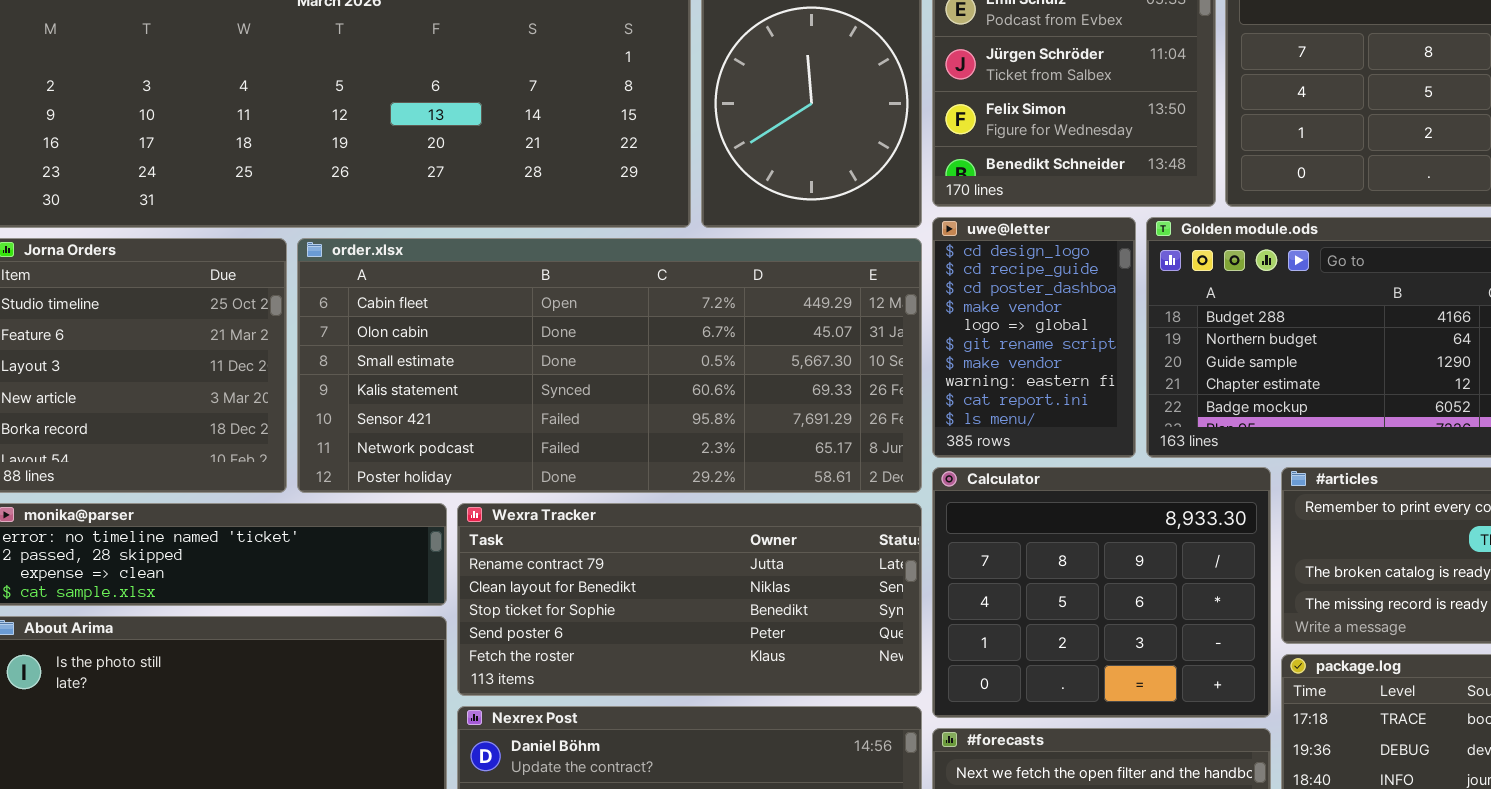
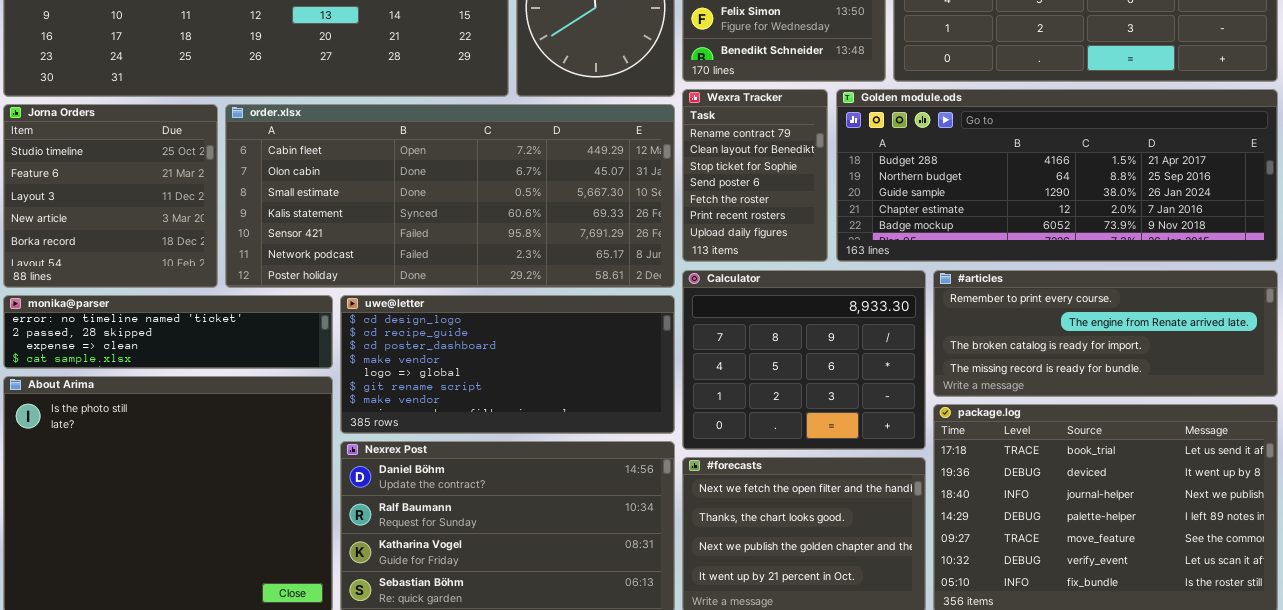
uwe@letter: [932,217,1136,458] -> [340,295,675,434], moved, resized
Wexra Tracker: [457,503,922,696] -> [682,89,828,262], moved, resized

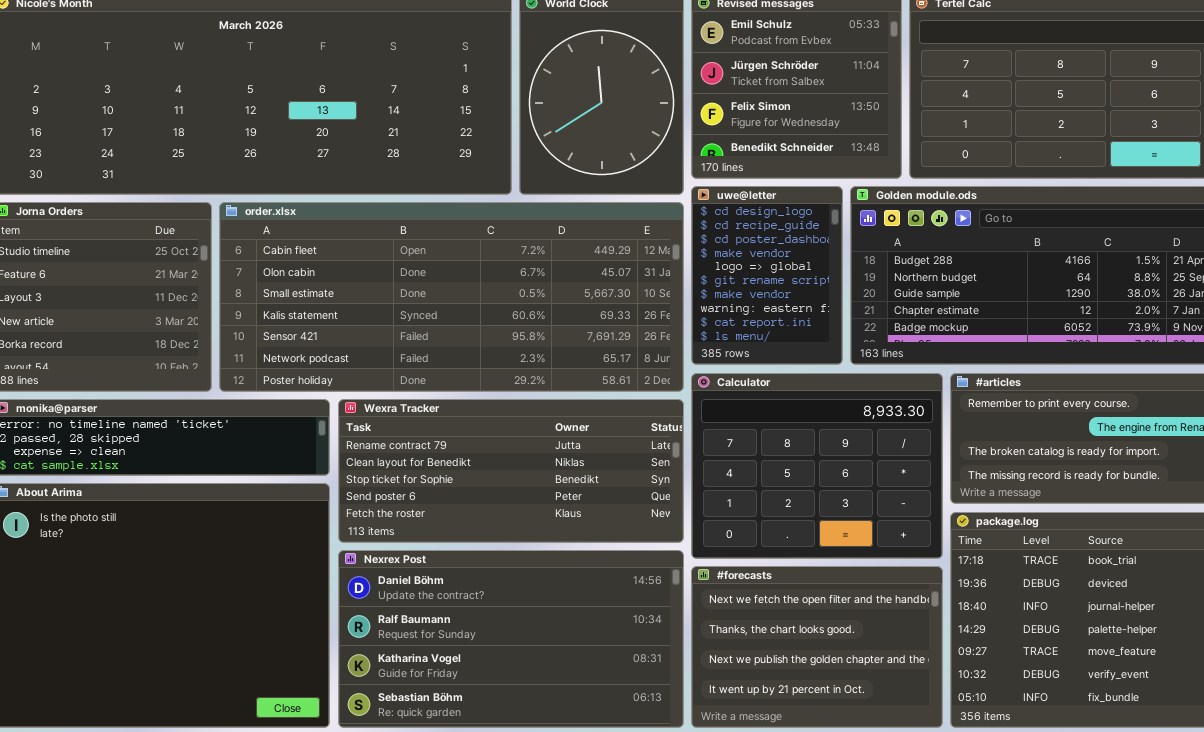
Wexra Tracker: [682,89,828,262] -> [338,399,684,543], moved, resized
uwe@letter: [340,295,675,434] -> [691,186,843,365], moved, resized

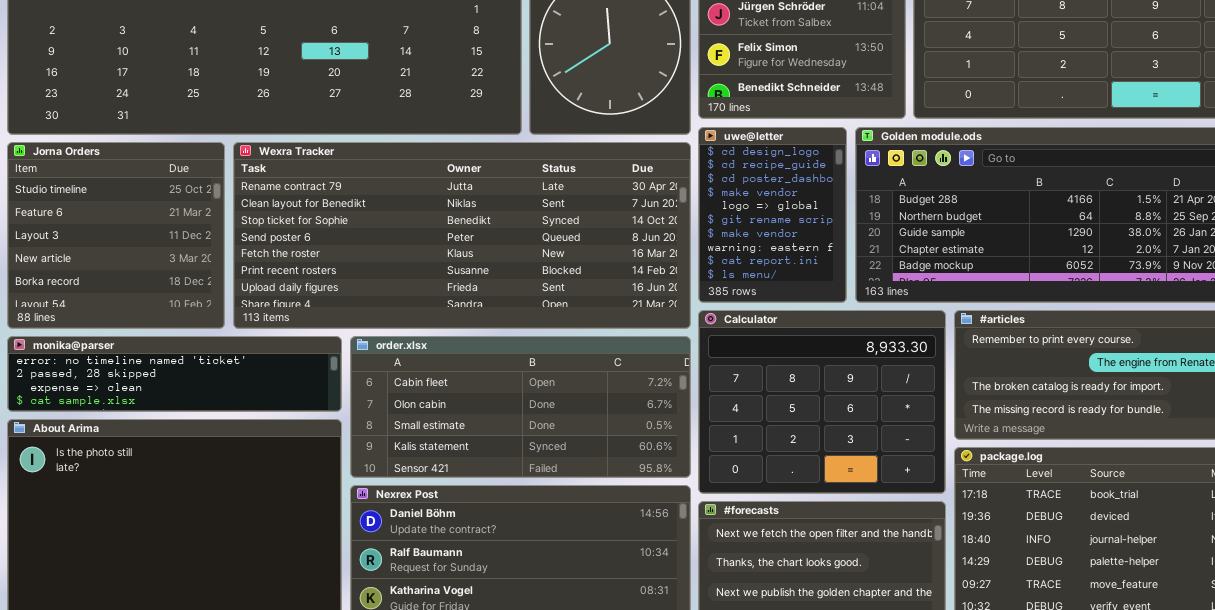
order.xlsx: [219,202,684,392] -> [350,336,691,478], moved, resized
Wexra Tracker: [338,399,684,543] -> [233,142,691,329], moved, resized

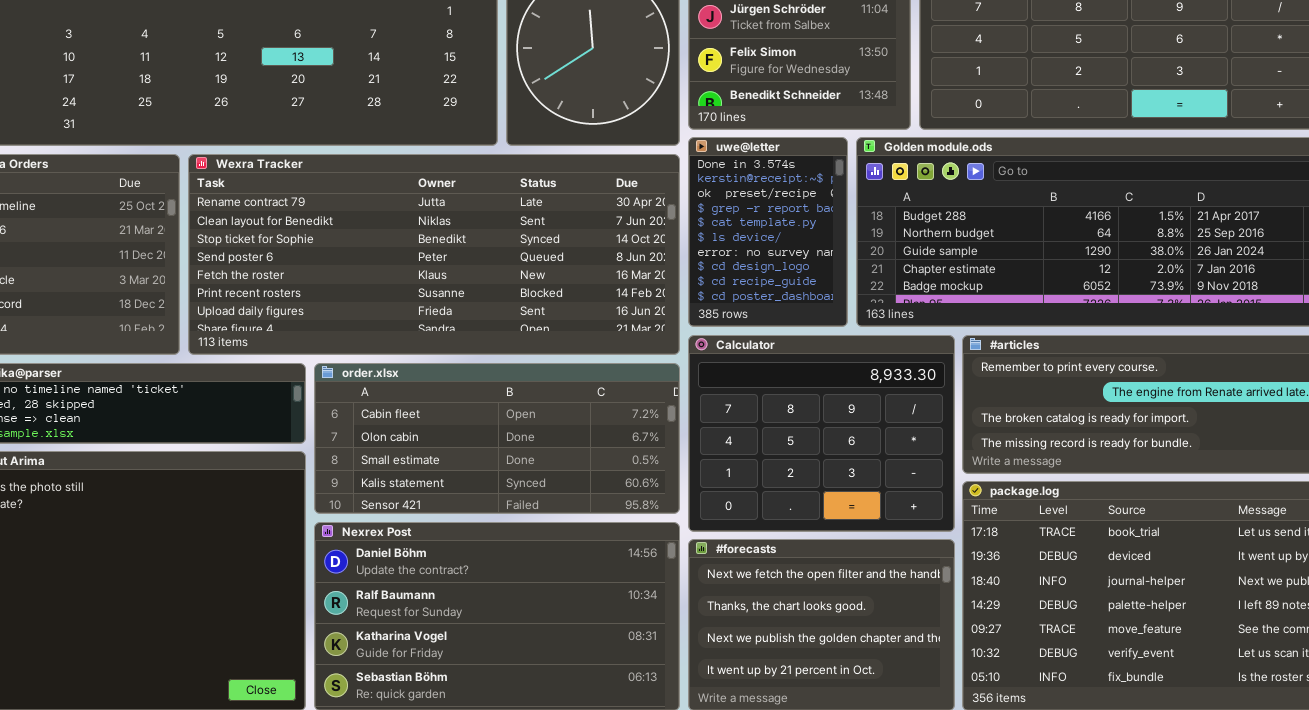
uwe@letter: [698,127,847,303] -> [688,137,848,327], scrolled up 7 rows

